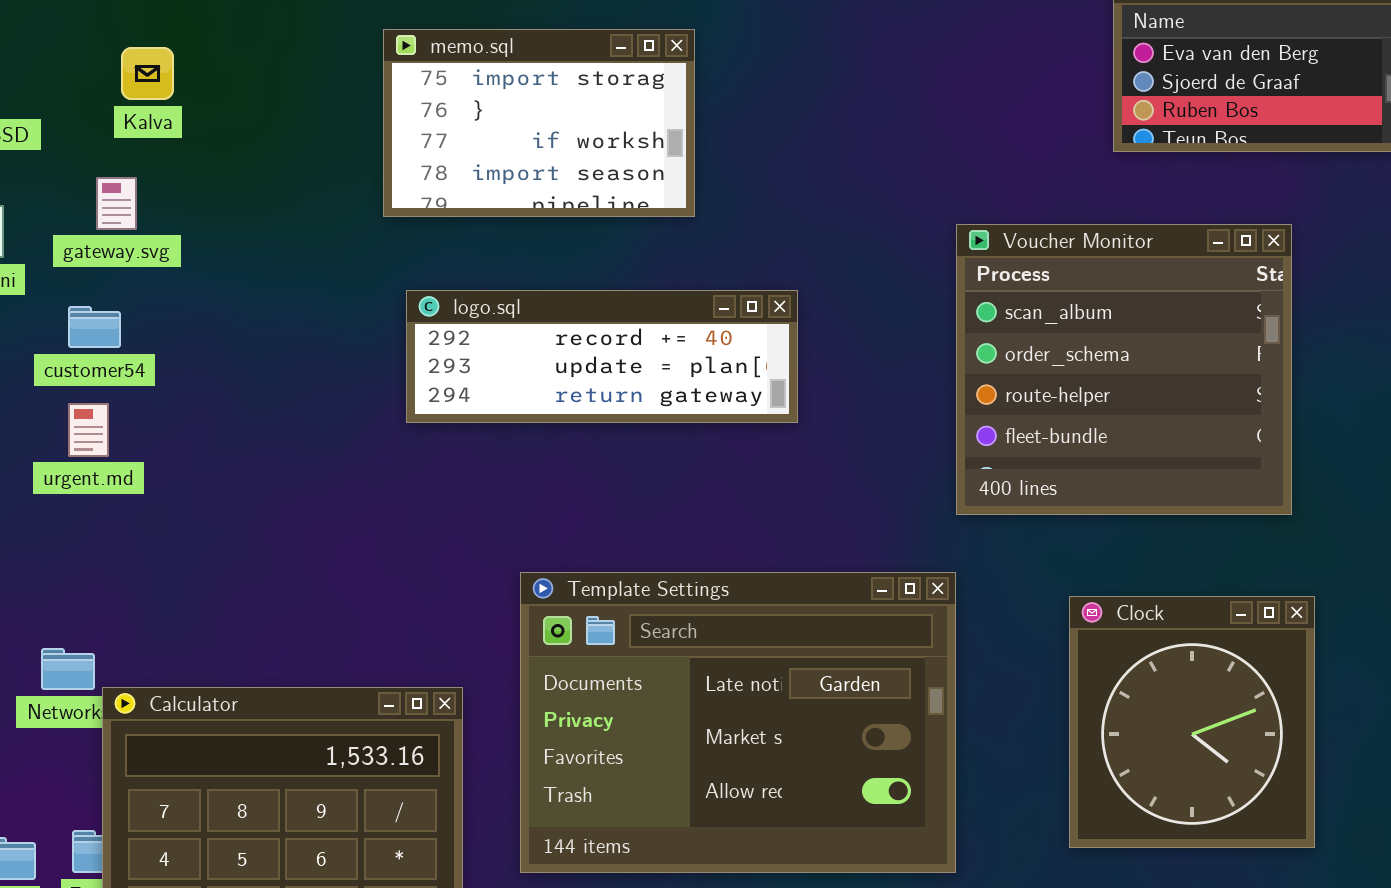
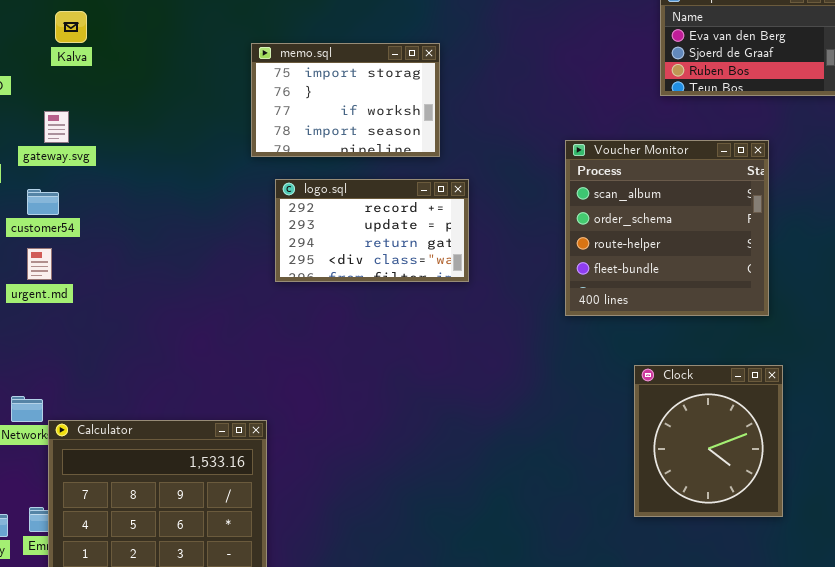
memo.sql: [383,29,695,217] -> [251,43,440,157], moved
Kalva: [121,47,174,100] -> [55,11,87,43], moved
logo.sql: [406,290,798,423] -> [275,179,469,282], resized
Template Settings: [520,572,956,873] -> none, closed

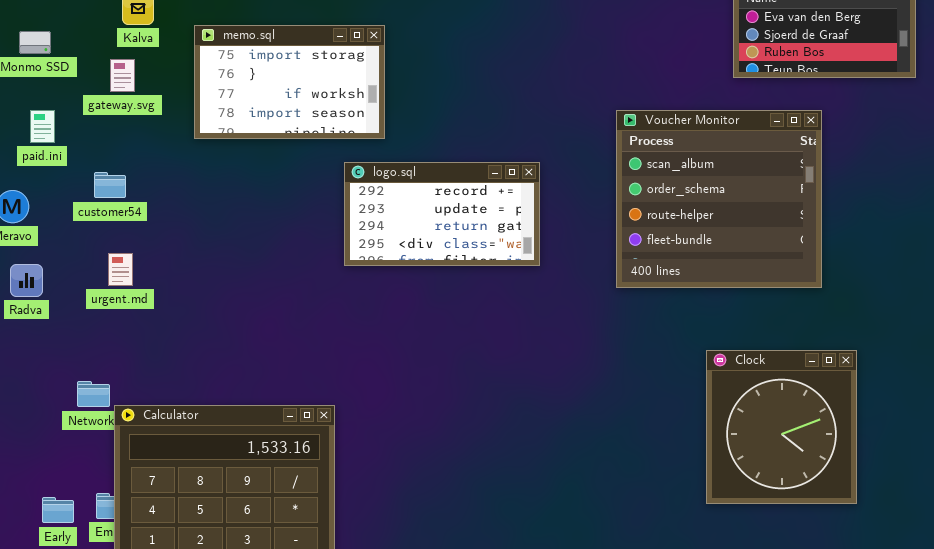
memo.sql: [251,43,440,157] -> [194,25,385,139], moved
gateway.svg: [44,111,69,143] -> [110,59,135,92], moved
Voucher Monitor: [565,140,769,316] -> [616,110,822,288], moved
urgent.md: [27,248,52,280] -> [108,253,133,286], moved

